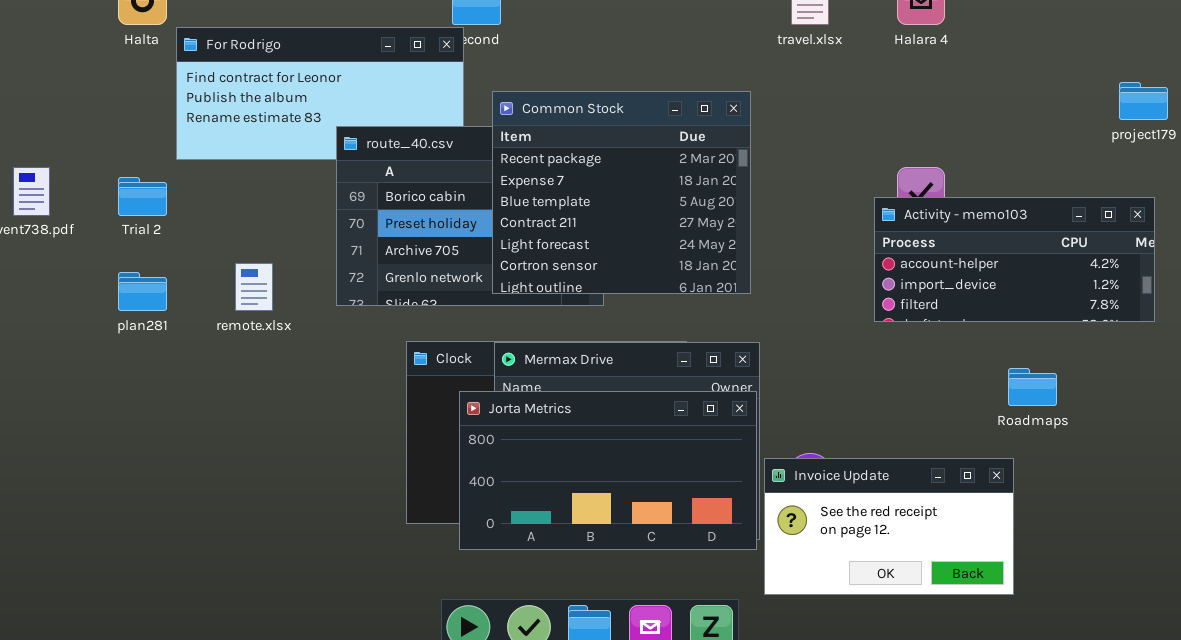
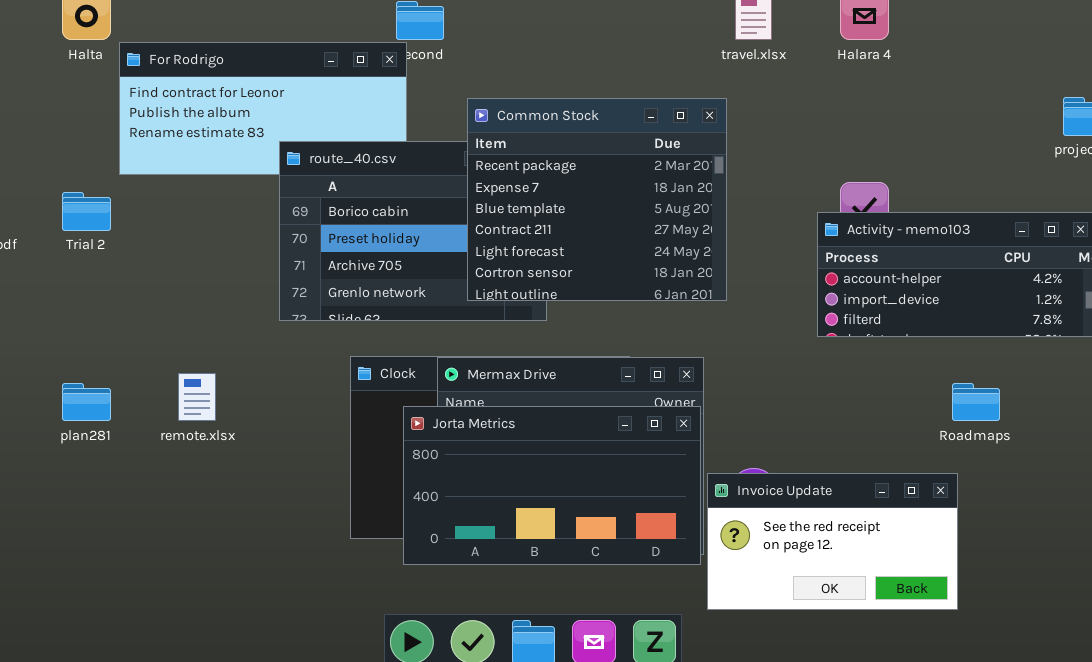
Common Stock: [492,91,751,294] -> [467,98,727,301], moved
remote.xlsx: [235,263,273,311] -> [178,373,216,421], moved
plan281: [118,272,167,311] -> [62,383,111,421], moved

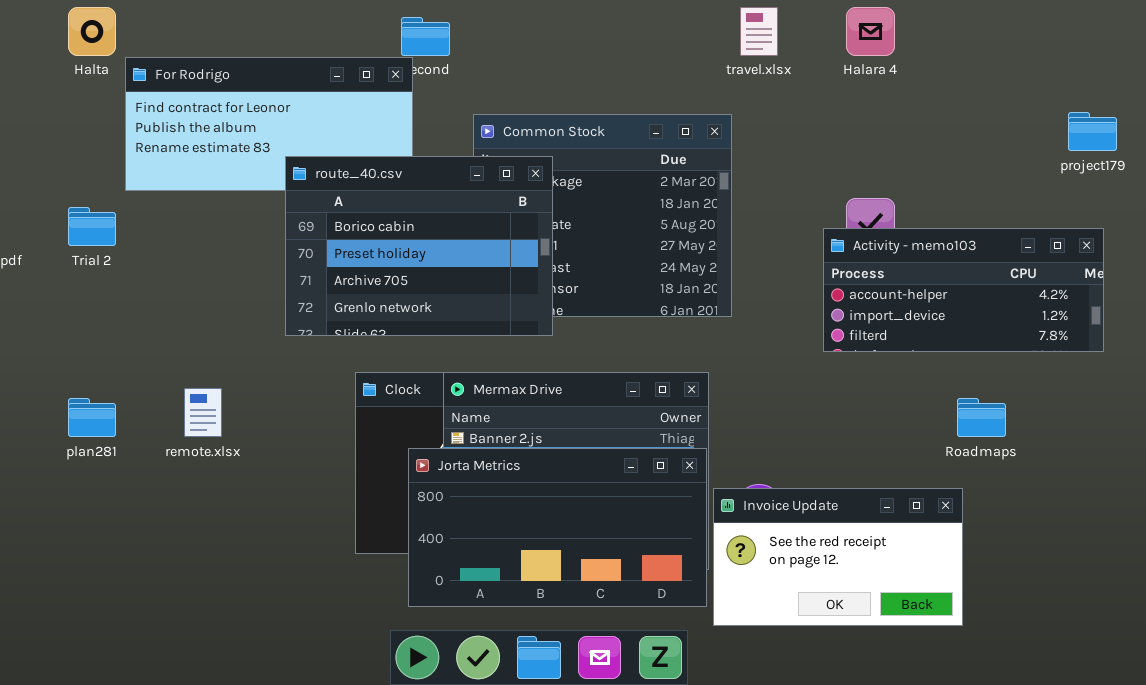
route_40.csv: [279,141,547,321] -> [285,156,553,336], raised
Jorta Metrics: [403,406,701,565] -> [408,448,707,607], moved

